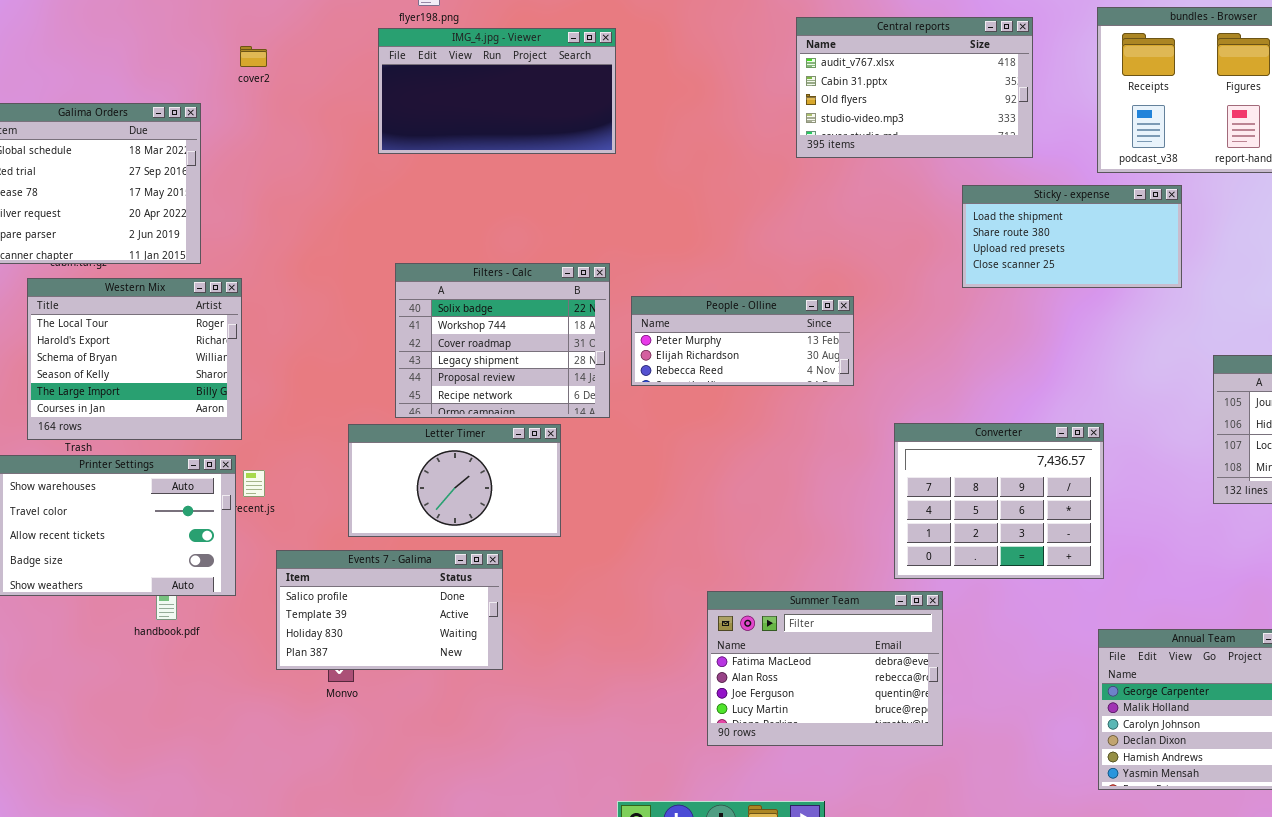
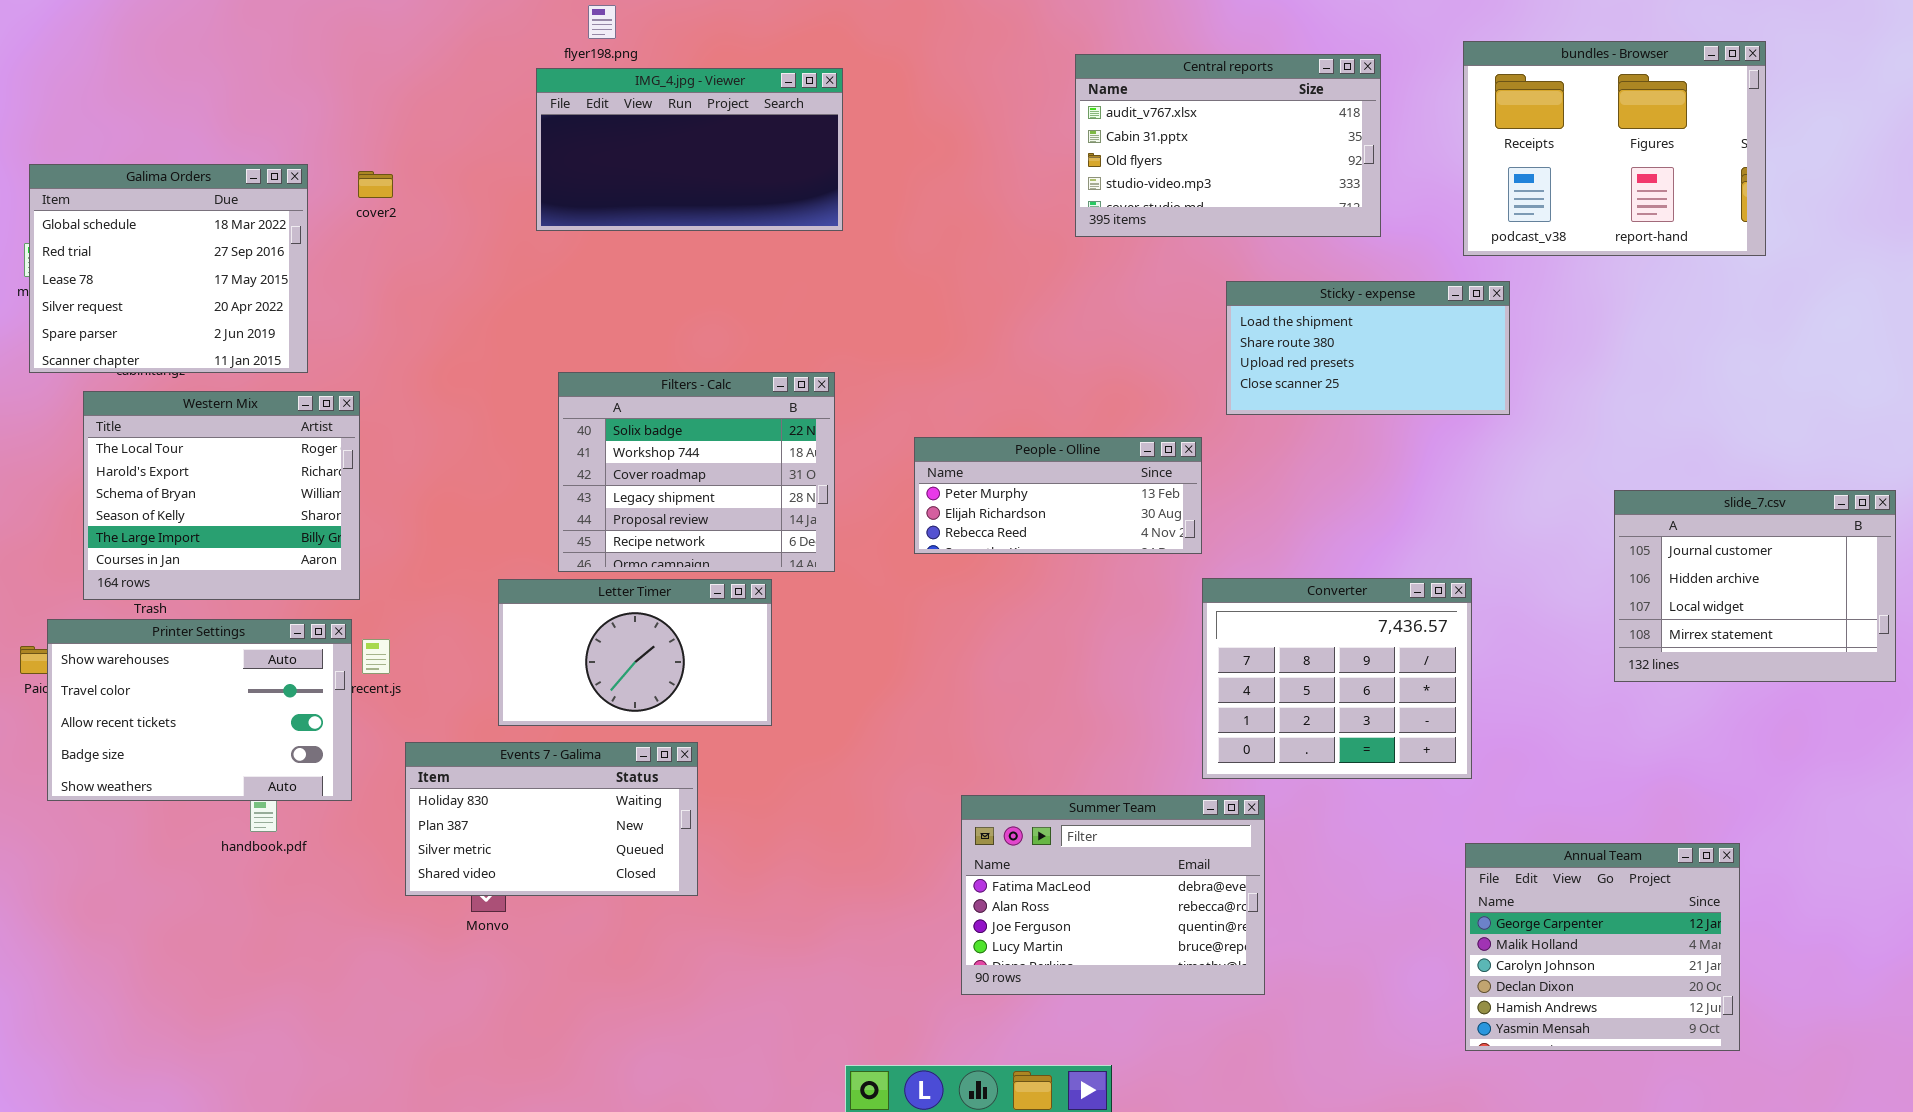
cover2: [240,46,267,67] -> [358,171,393,198], moved
Sticky - expense: [962,185,1182,288] -> [1226,281,1510,415], moved
People - Olline: [631,296,854,386] -> [914,437,1202,554], moved
Events 7 - Galima: [276,550,503,670] -> [405,742,698,896], scrolled down 2 rows

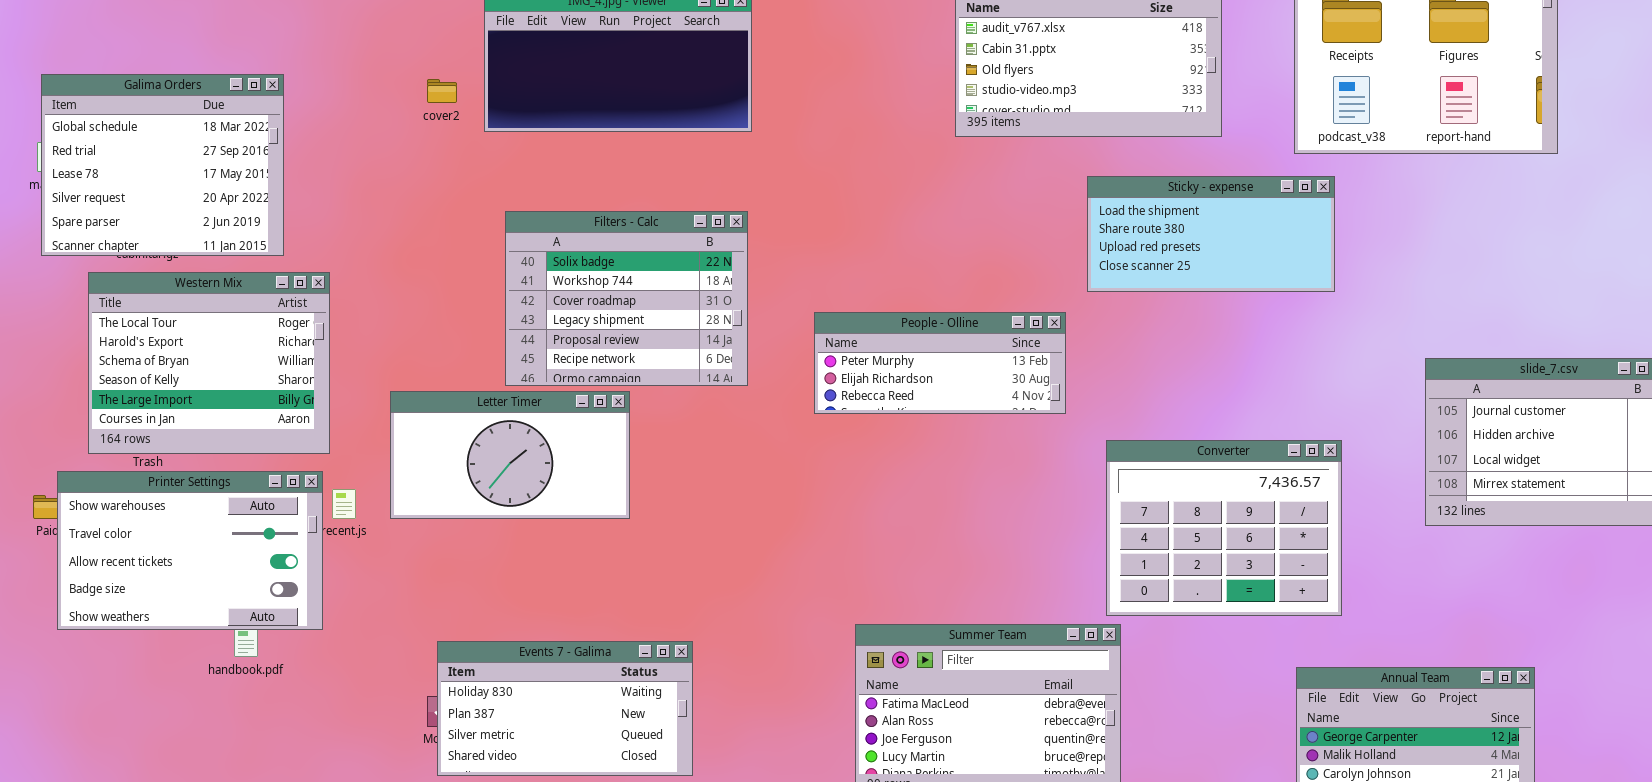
cover2: [358,171,393,198] -> [427,79,457,103], moved
Filters - Calc: [558,372,835,572] -> [505,211,748,386], moved
Converter: [1202,578,1472,779] -> [1106,440,1342,616], moved
Letter Timer: [498,579,772,726] -> [390,391,630,519], moved
Events 7 - Galima: [405,742,698,896] -> [437,641,693,776], moved

